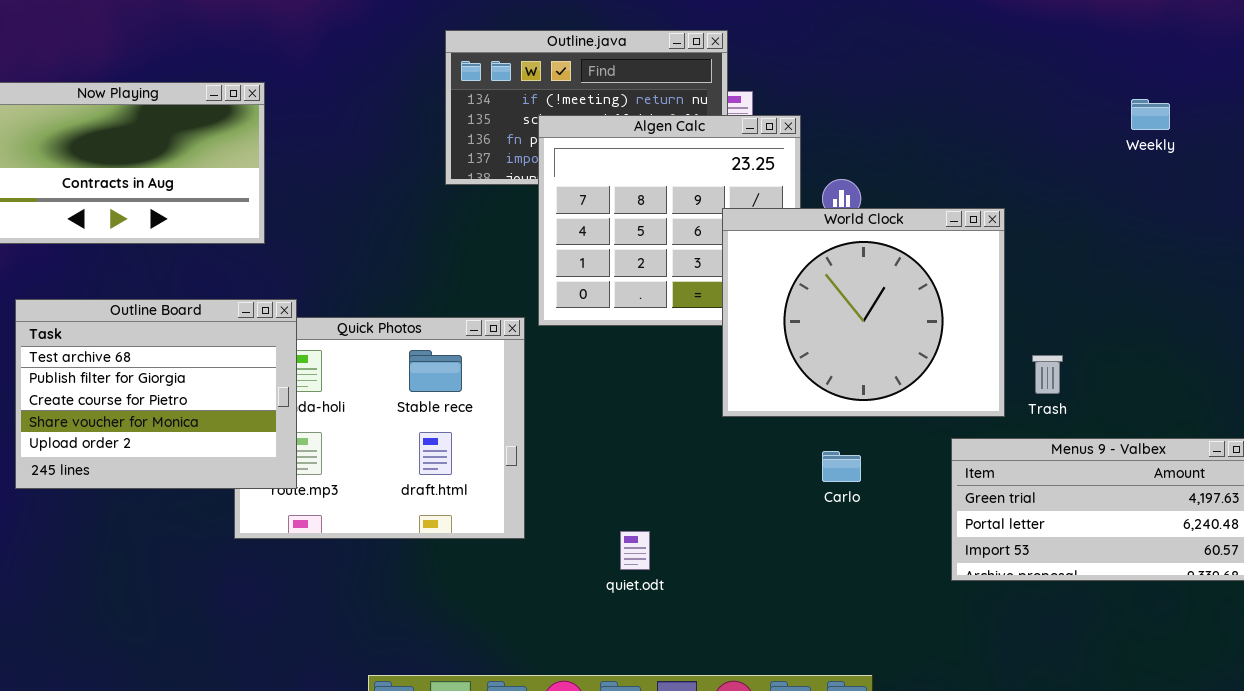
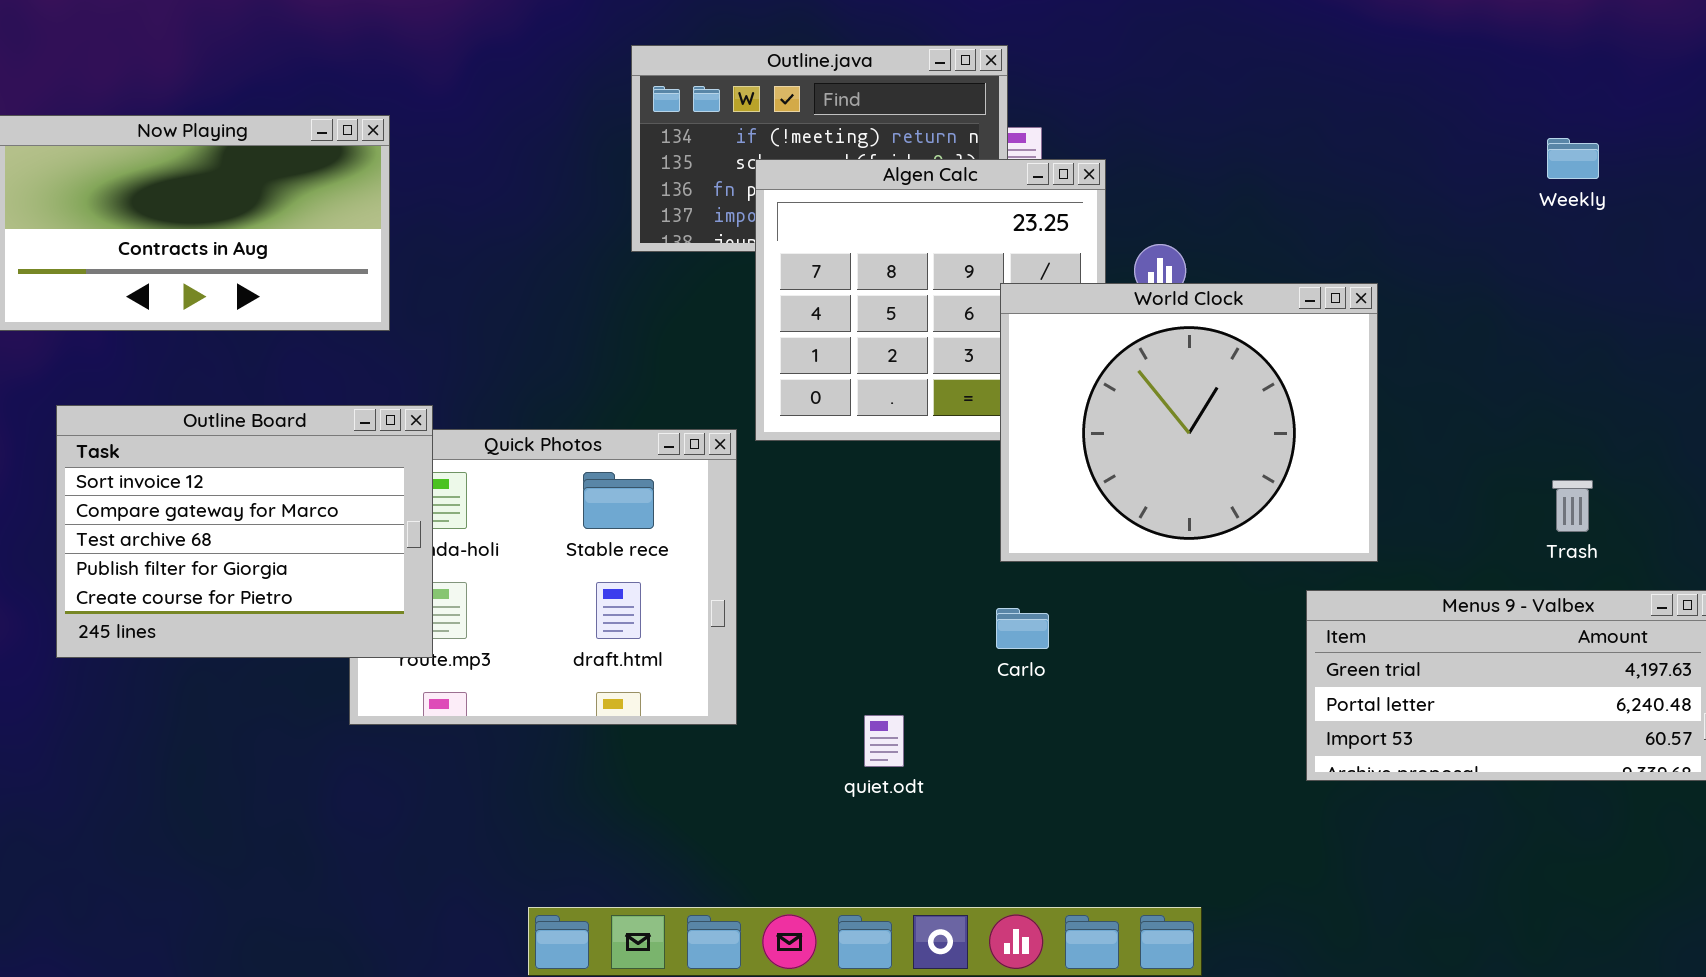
Outline Board: [15,299,297,489] -> [56,405,433,658], scrolled up 2 rows
Trash: [1032,355,1063,394] -> [1552,480,1593,532], moved
Carlo: [822,451,861,482] -> [996,608,1049,649], moved

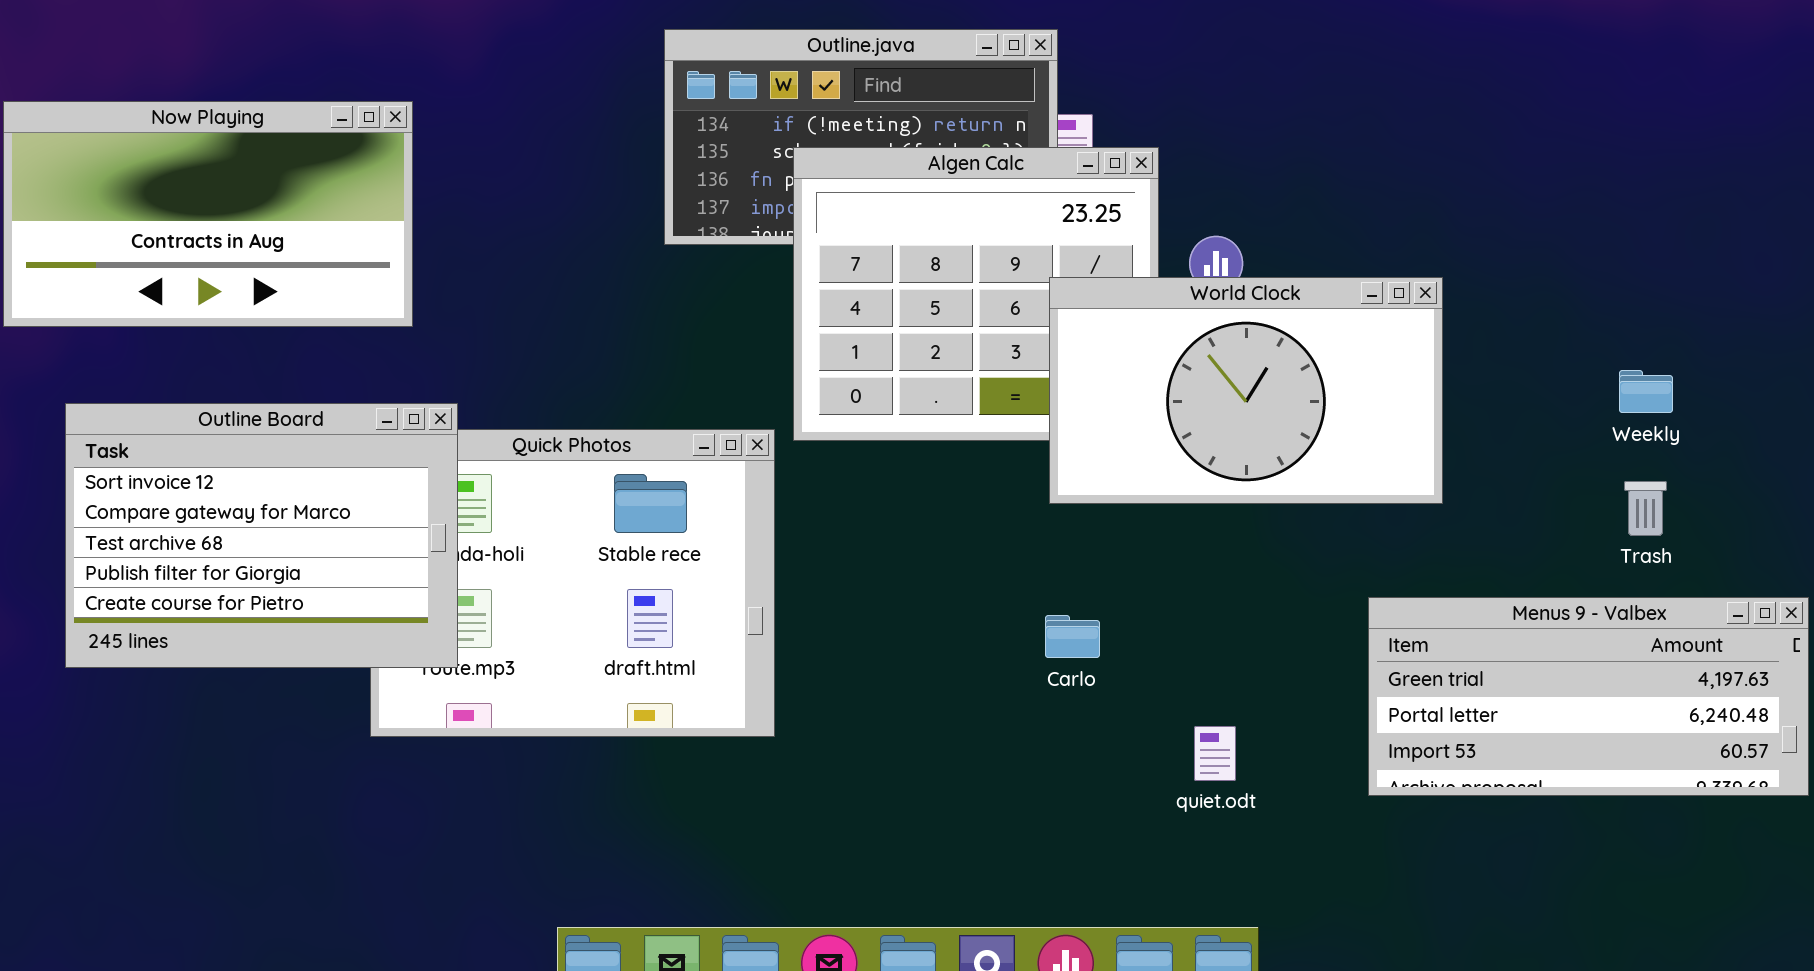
Weekly: [1547,138,1599,179] -> [1619,370,1673,413], moved
World Clock: [1000,283,1378,562] -> [1049,277,1443,504], resized
quiet.odt: [864,715,904,767] -> [1194,726,1236,781], moved

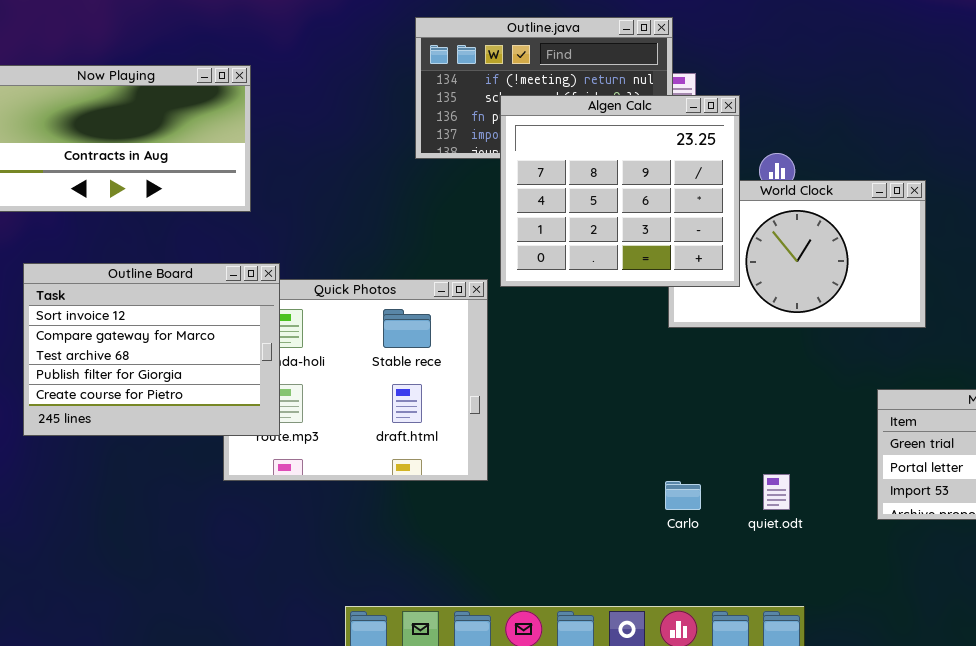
Algen Calc: [793,147,1159,441] -> [500,95,740,287], raised
Carlo: [1045,615,1100,658] -> [665,481,701,510], moved

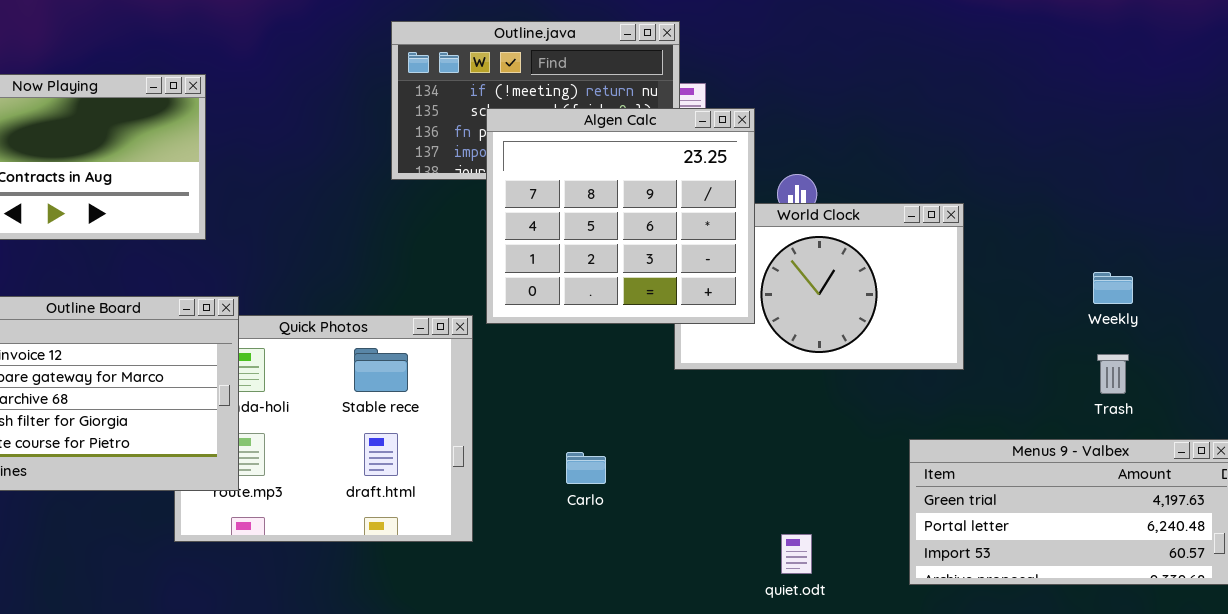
Carlo: [665,481,701,510] -> [566,452,606,484], moved

